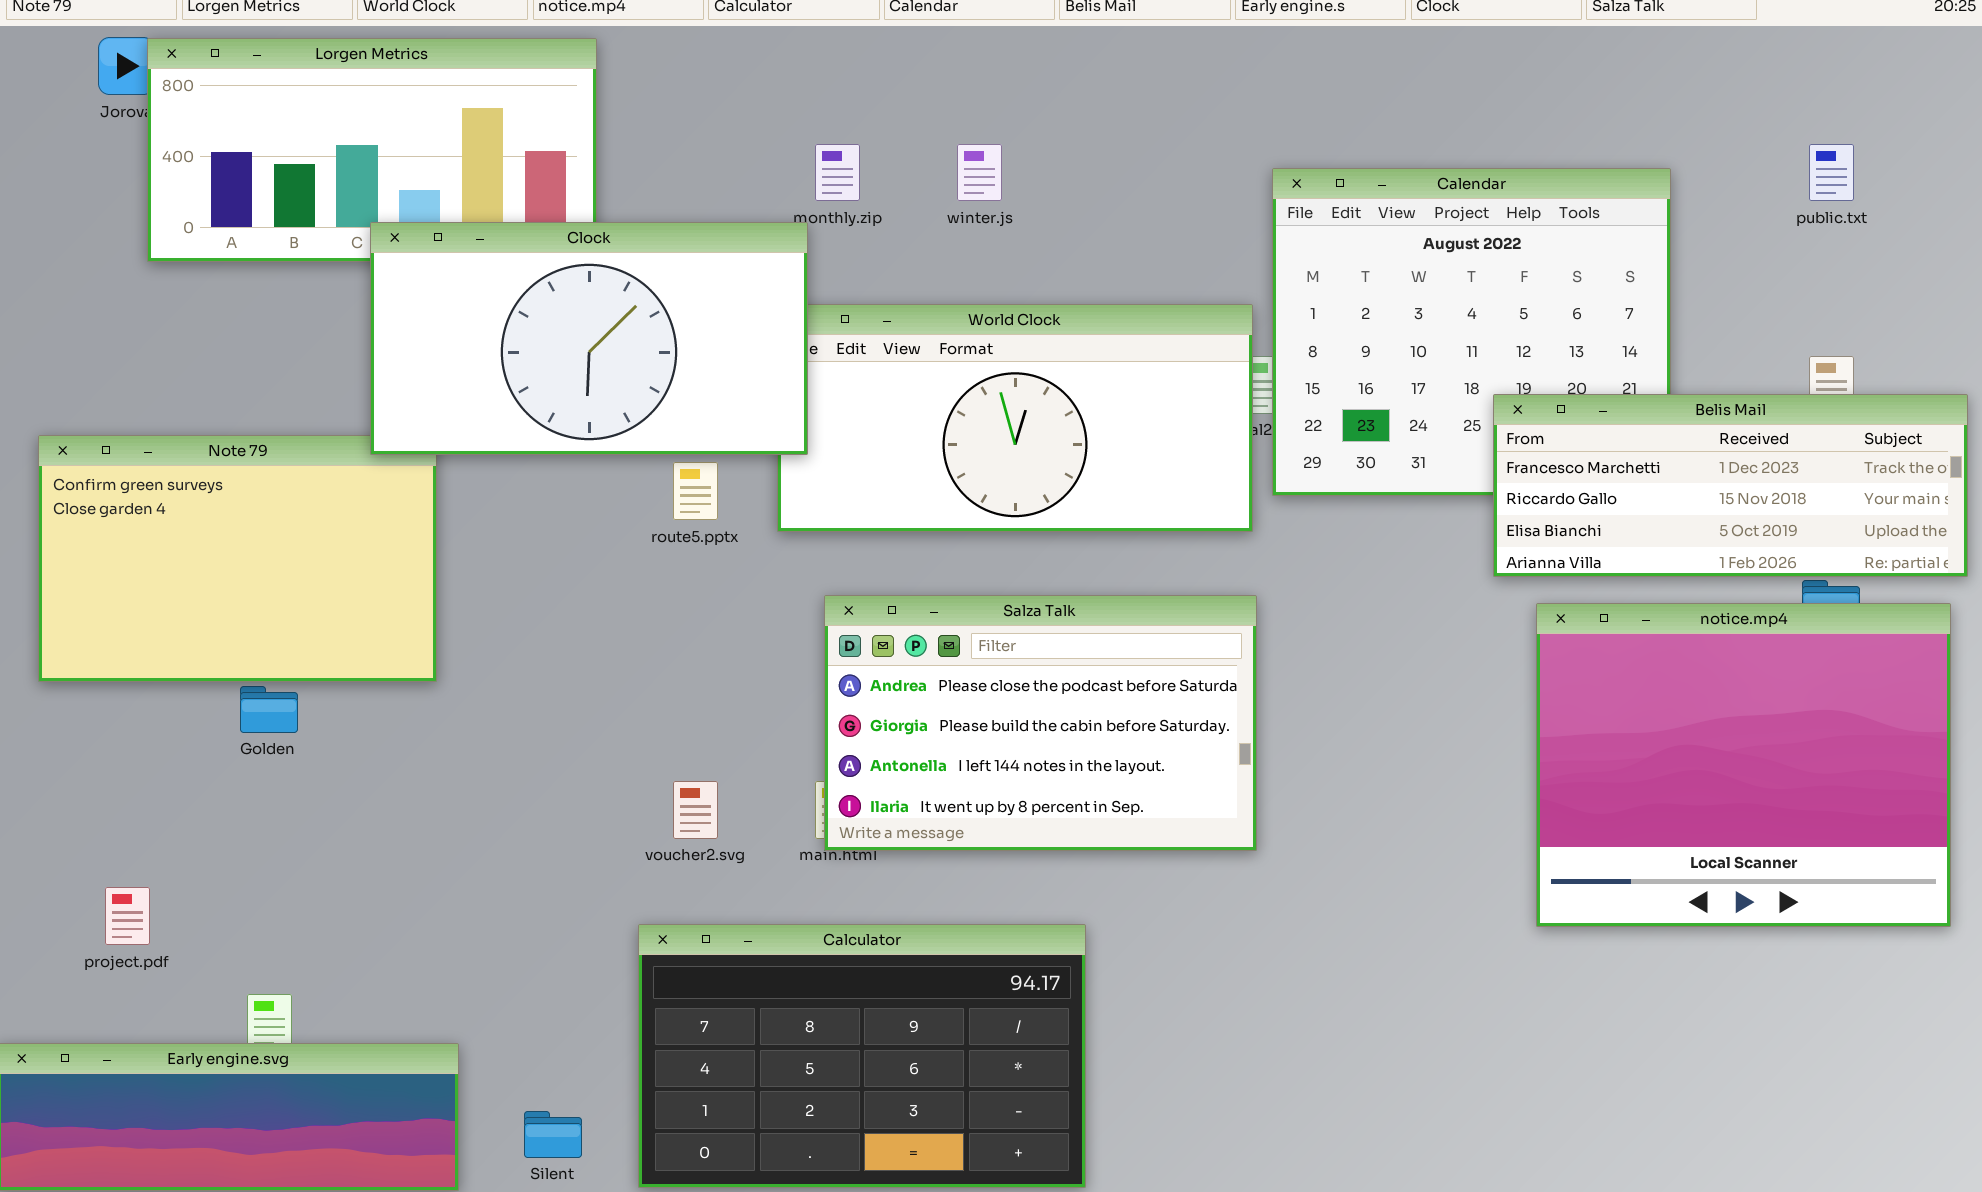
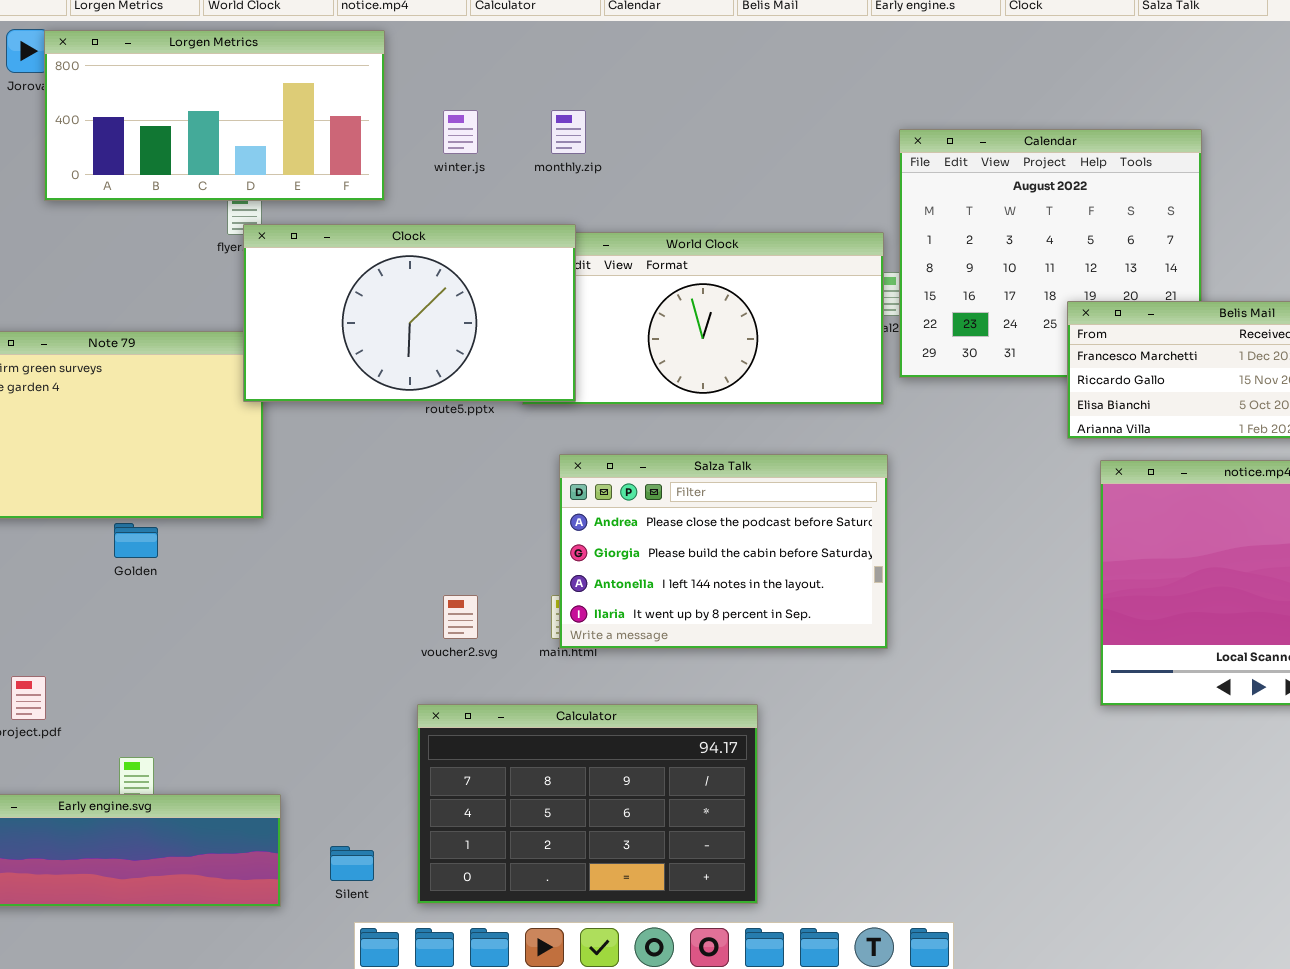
winter.js: [957,144,1002,201] -> [443,110,478,154], moved
Clock: [370,222,808,455] -> [243,224,576,402], moved

